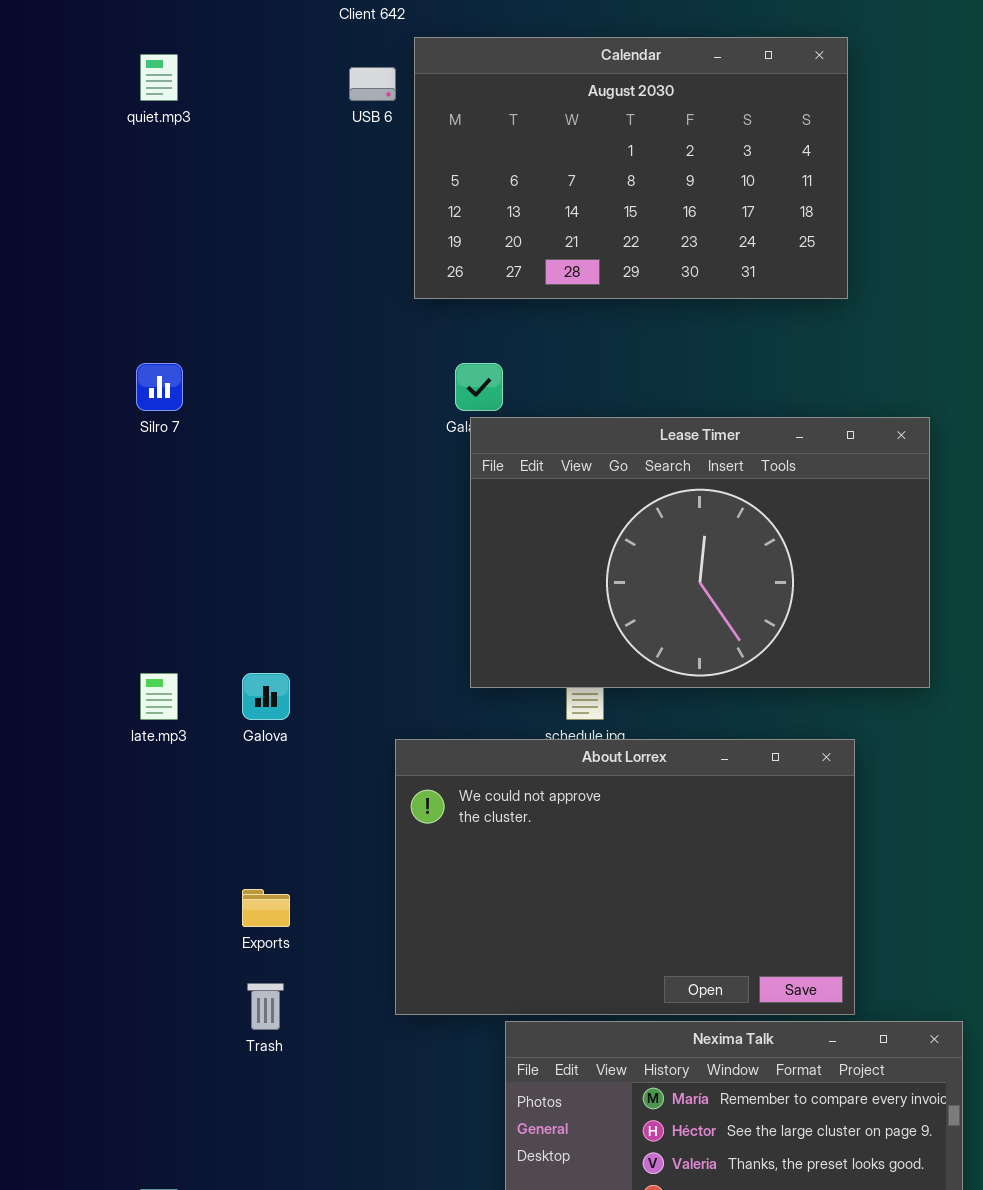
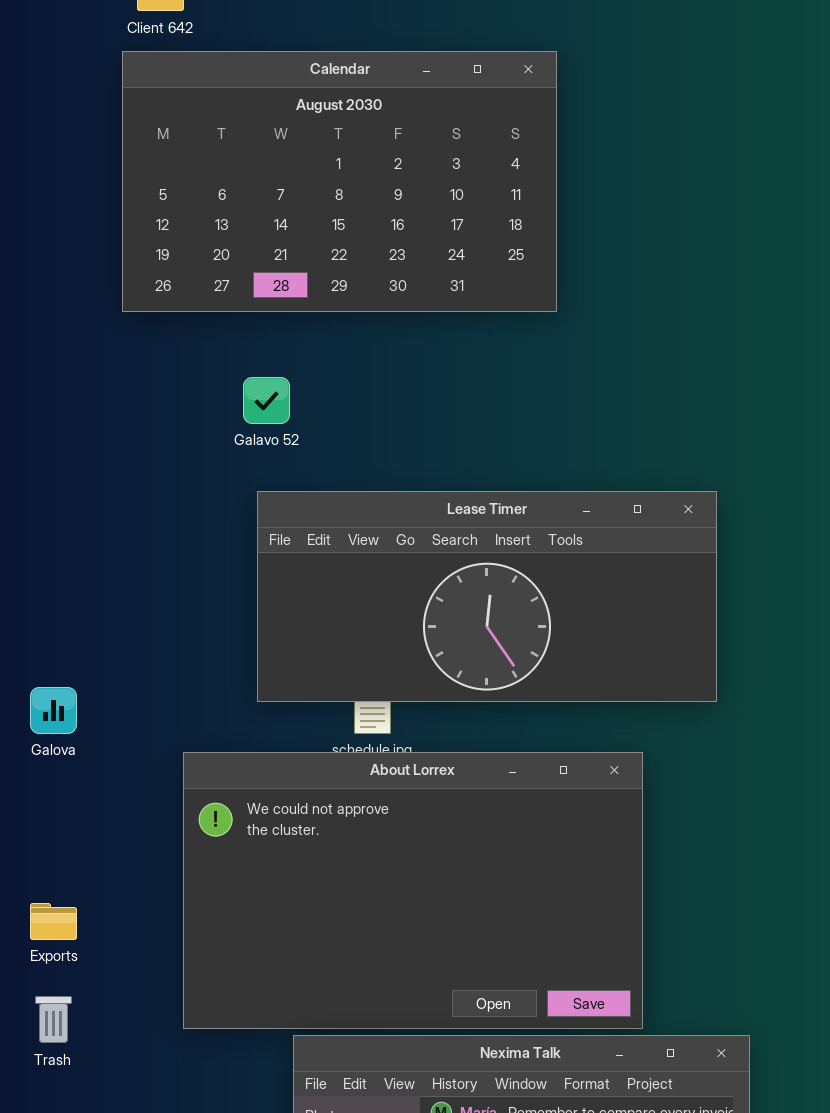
Calendar: [414,37,848,299] -> [122,51,557,312], moved
Lease Timer: [470,417,930,688] -> [257,491,717,702], resized

